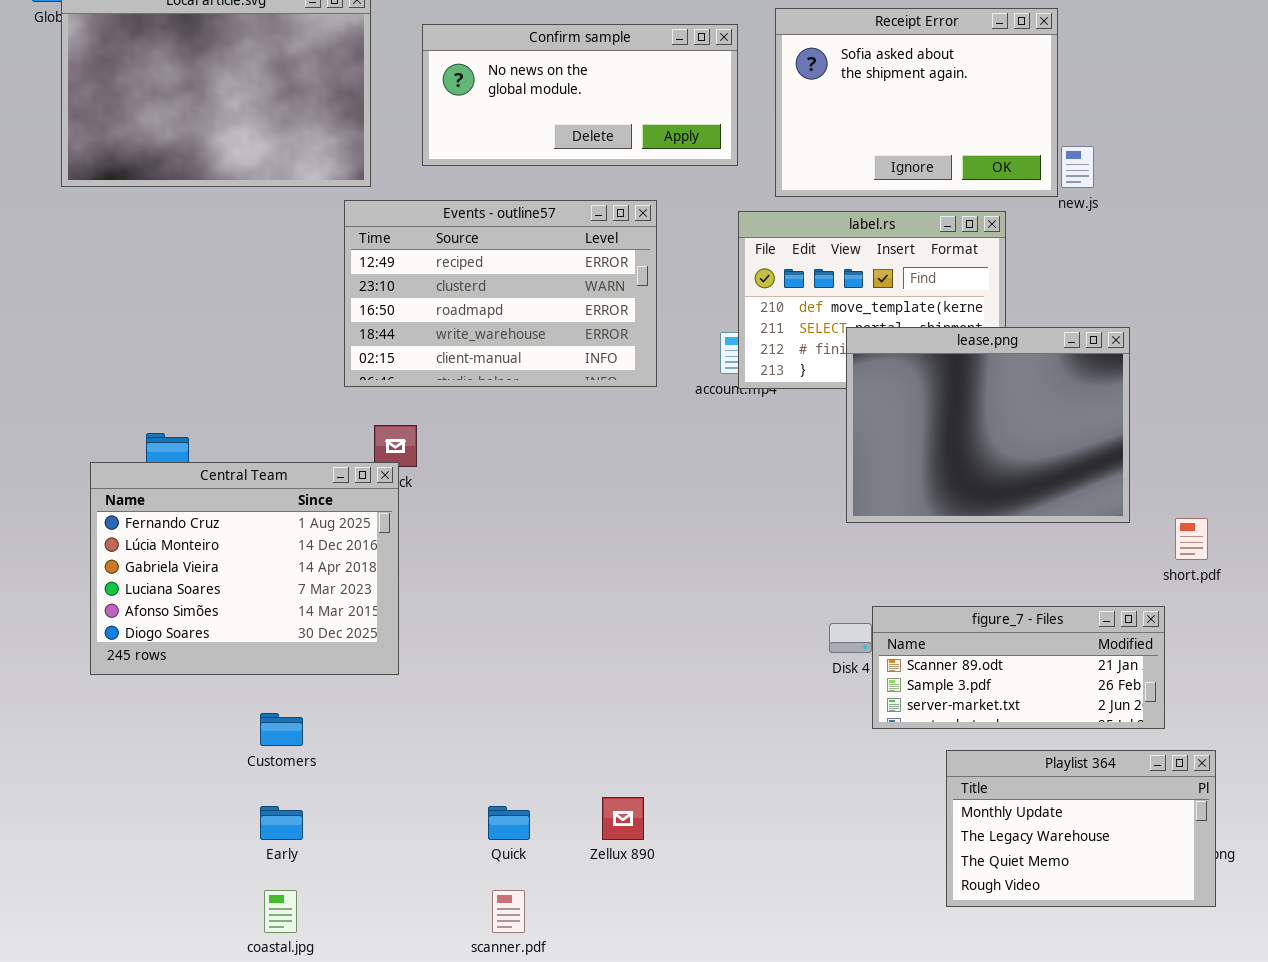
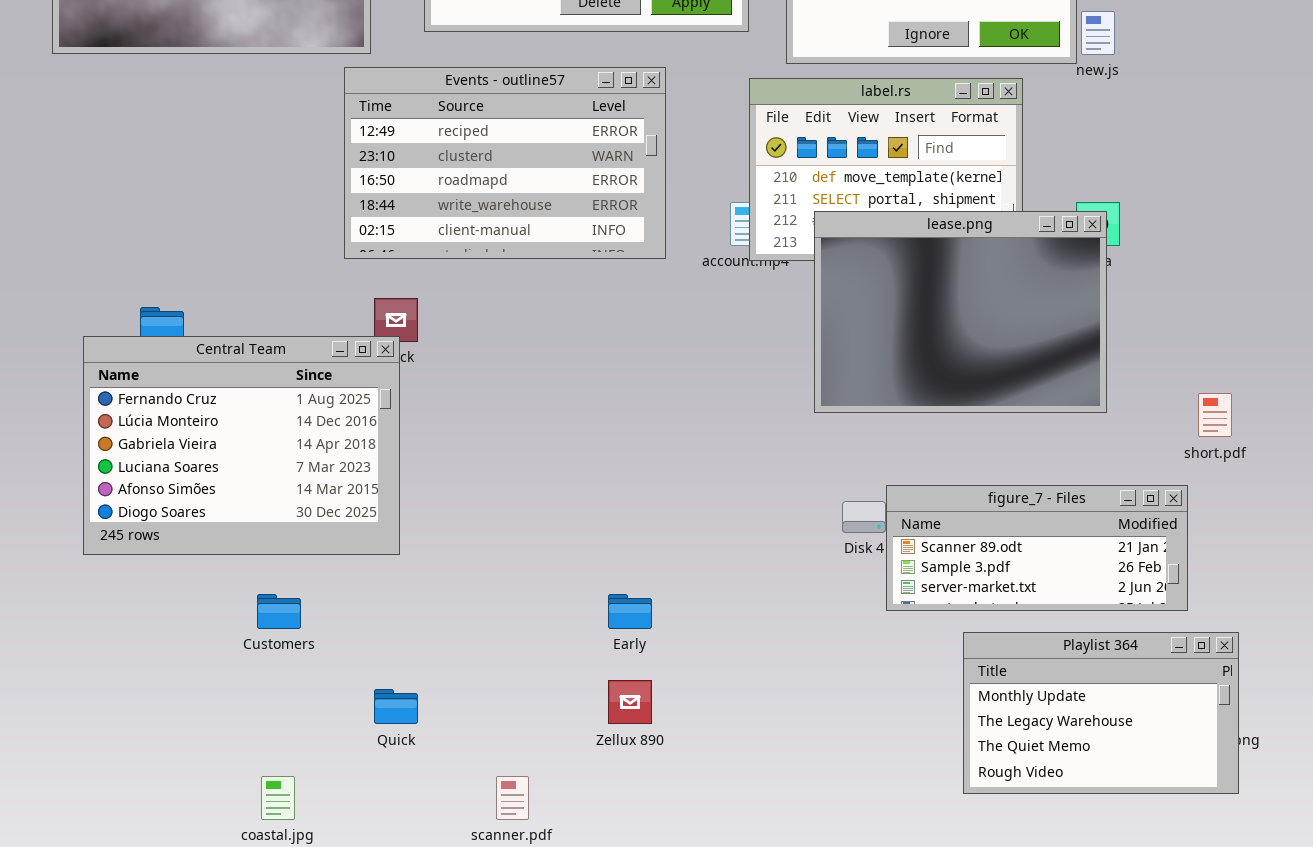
lease.png: [846,327,1130,523] -> [814,211,1107,413], moved
Early: [260,806,303,840] -> [608,594,652,629], moved
Quick: [488,806,530,840] -> [374,689,418,724], moved

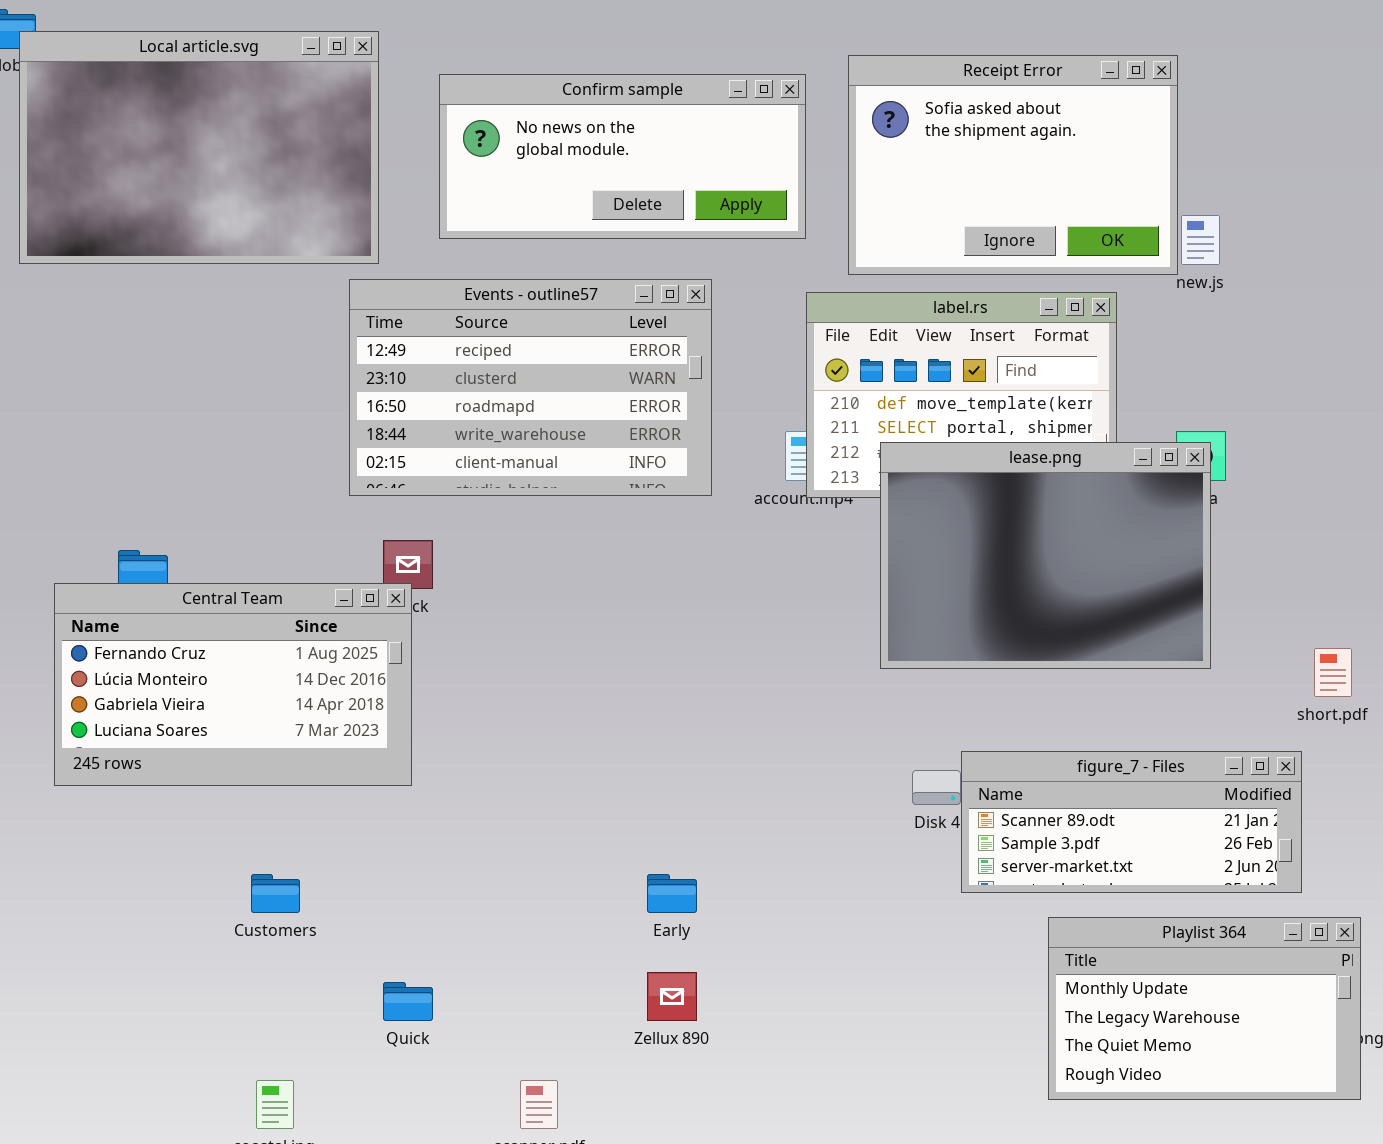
Central Team: [83,336,400,555] -> [54,583,412,786], resized

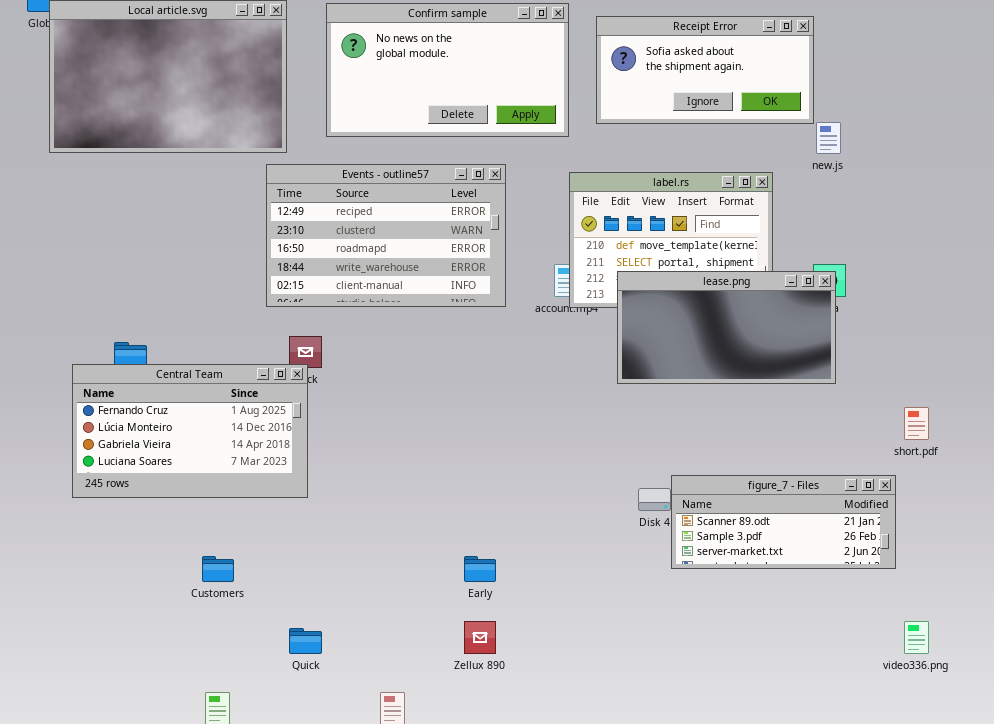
Receipt Error: [848,55,1178,275] -> [596,16,814,124], resized
Confirm sample: [439,74,806,239] -> [326,3,569,137], resized
lease.png: [880,442,1211,669] -> [617,271,836,384], resized
Playlist 364: [1048,917,1361,1100] -> none, closed

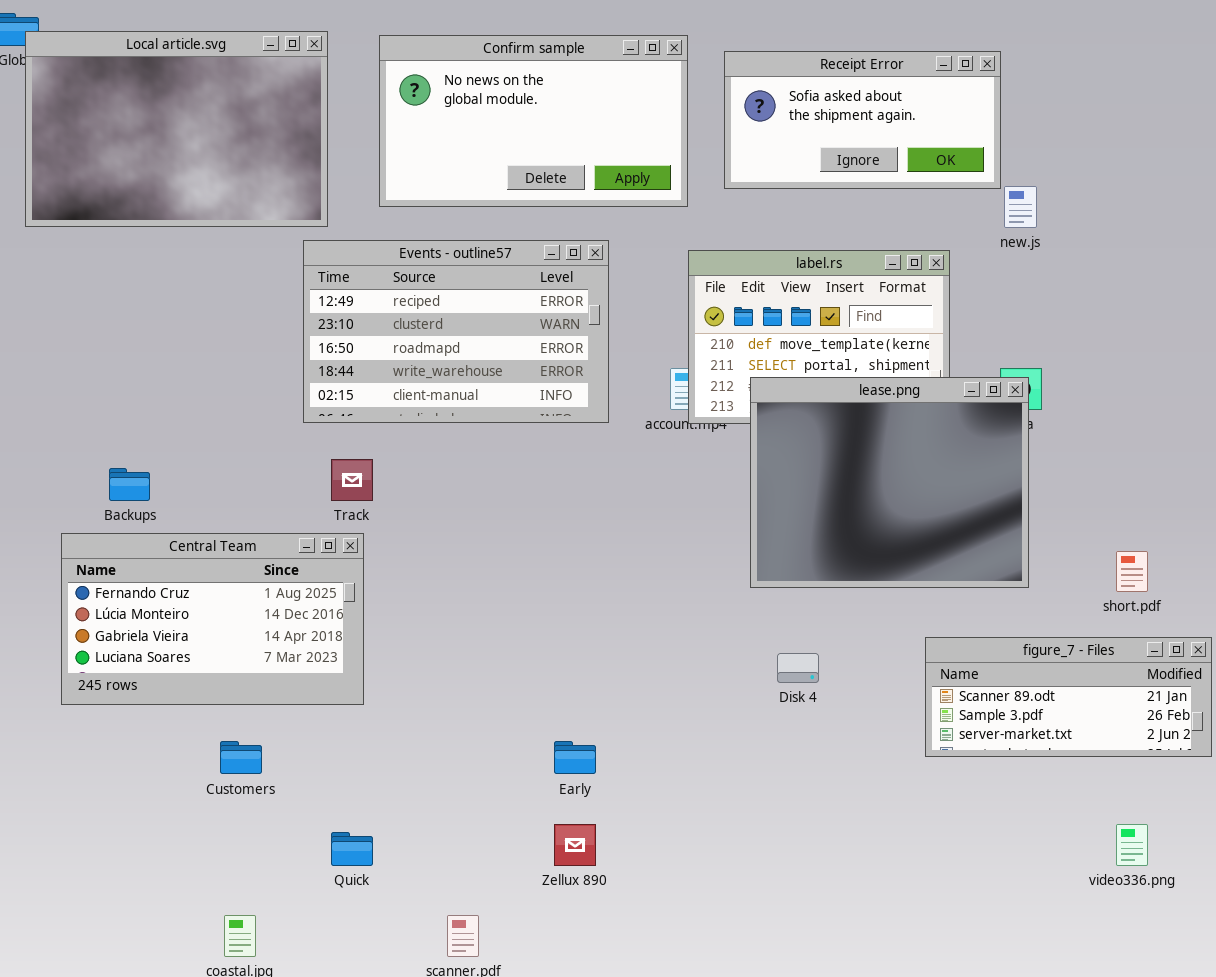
lease.png: [617,271,836,384] -> [750,377,1029,588], resized
Central Team: [72,364,308,498] -> [61,533,364,705], moved
figure_7 - Files: [671,475,896,569] -> [925,637,1212,757], moved

